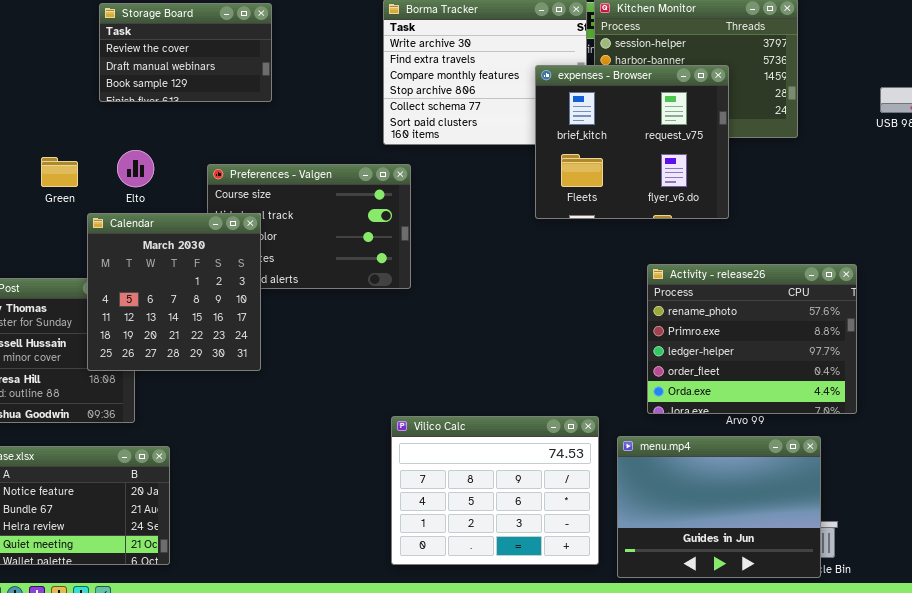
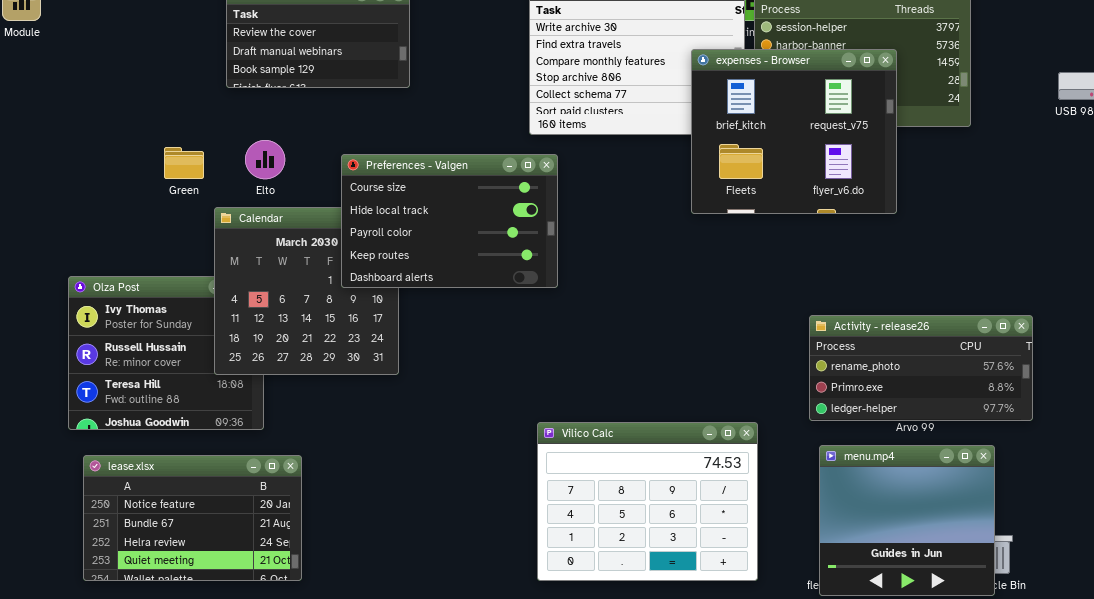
Preferences - Valgen: [207,164,411,289] -> [341,154,558,288], raised
Activity - release26: [647,264,857,414] -> [809,315,1033,421], resized
menu.mp4: [617,436,821,578] -> [819,445,995,596], resized

